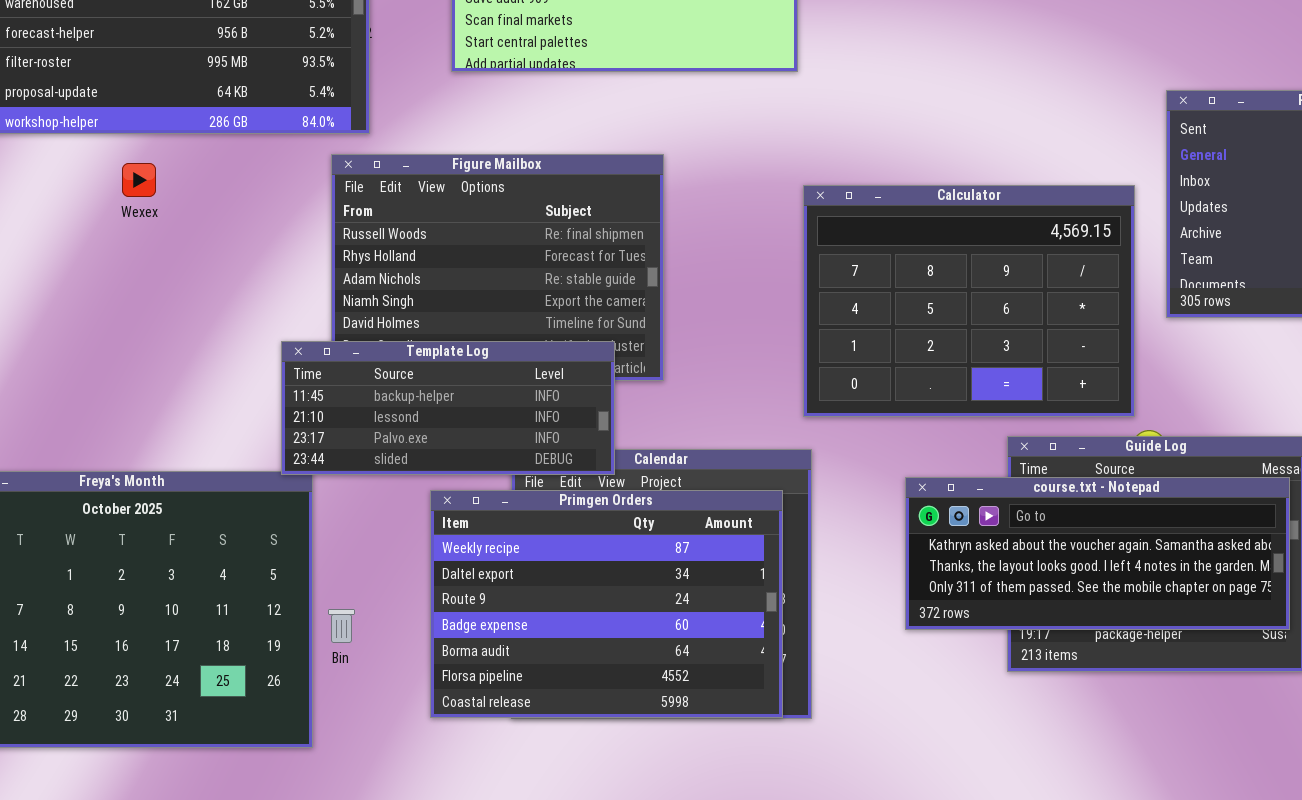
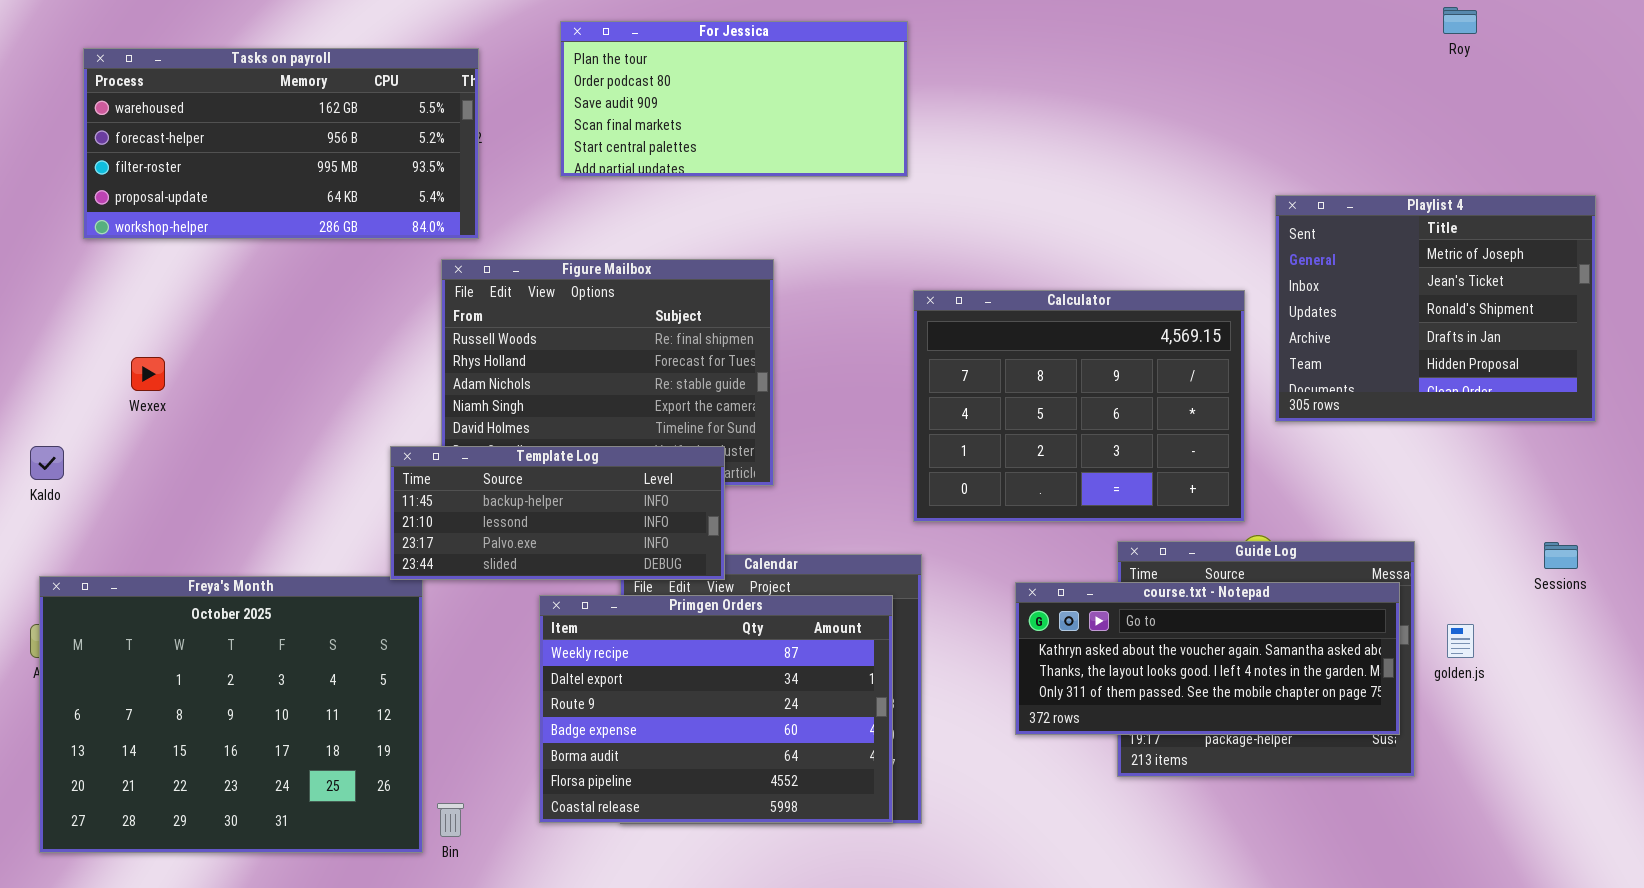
Wexex: [122,163,156,197] -> [131,357,165,391], moved
Bin: [328,609,355,643] -> [437,803,464,837], moved

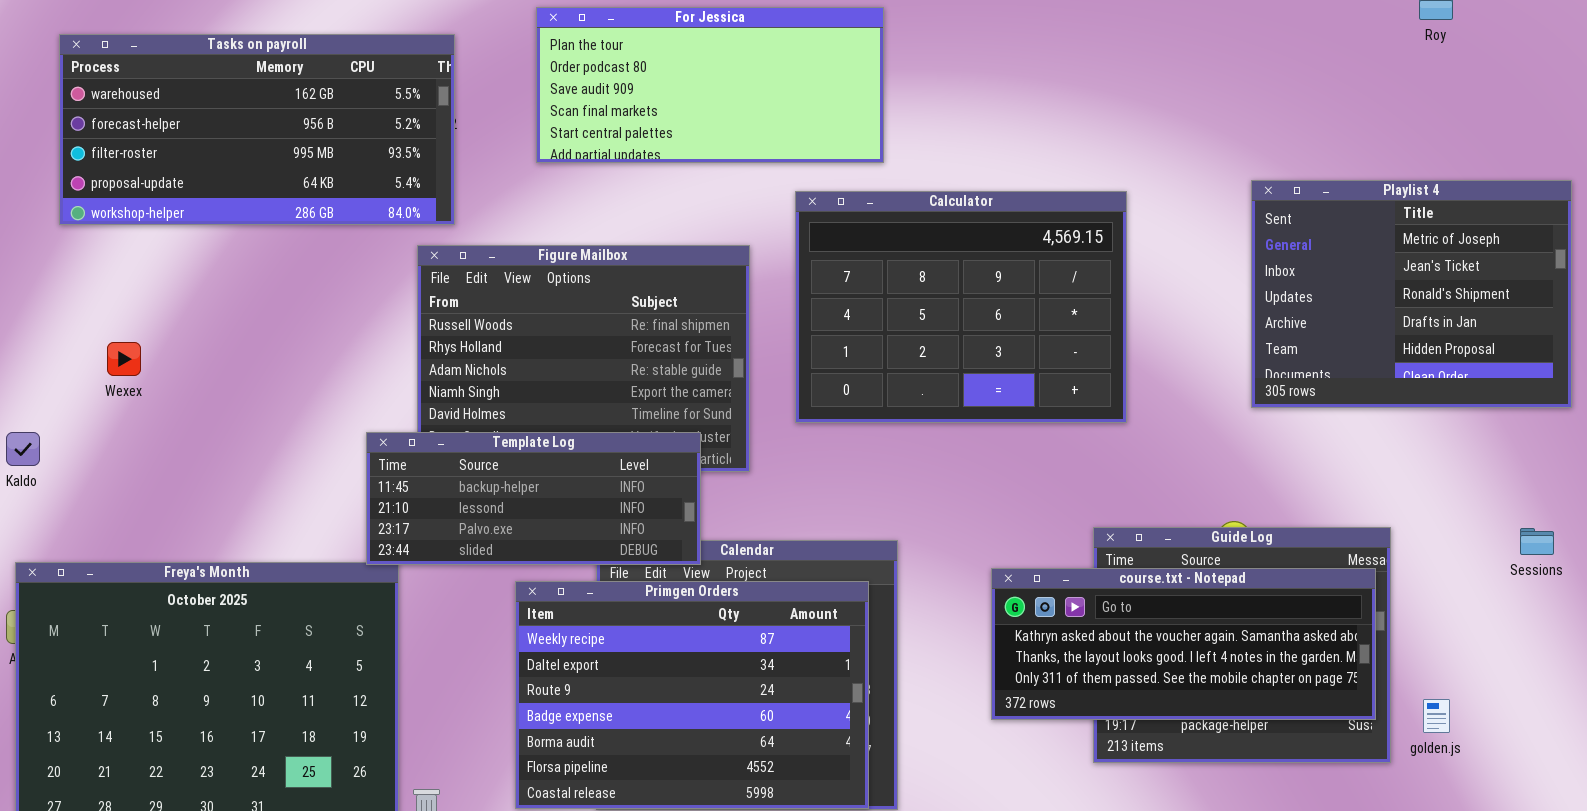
Calculator: [913,290,1245,522] -> [795,191,1127,423], moved
golden.js: [1447,624,1474,658] -> [1423,699,1450,733], moved

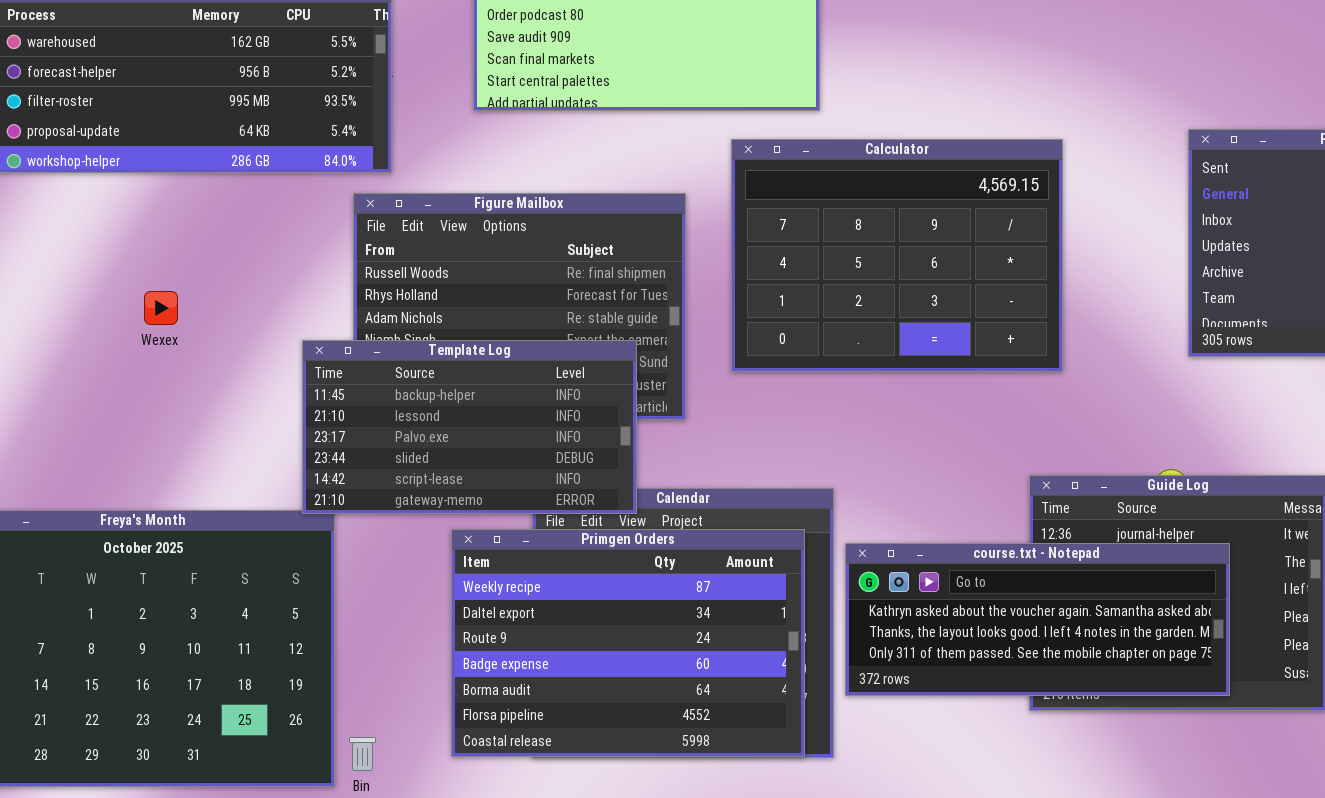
Wexex: [107,342,141,376] -> [144,291,178,325], moved
Template Log: [366,432,701,565] -> [302,340,637,514], resized
course.txt - Notepad: [991,568,1376,720] -> [845,543,1230,696], moved

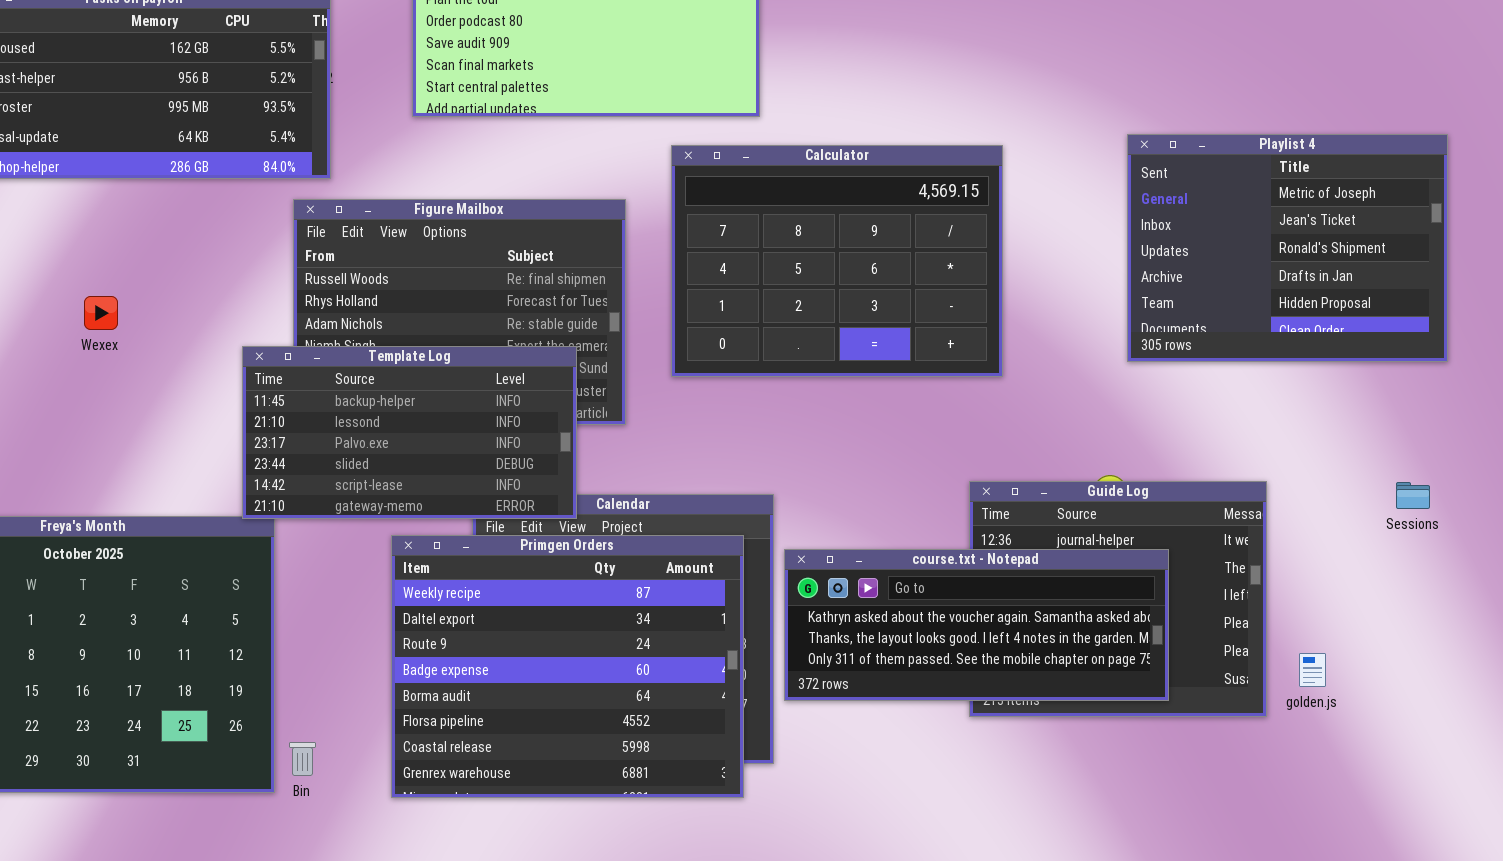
Primgen Orders: [451,529,805,757] -> [391,535,744,798], resized

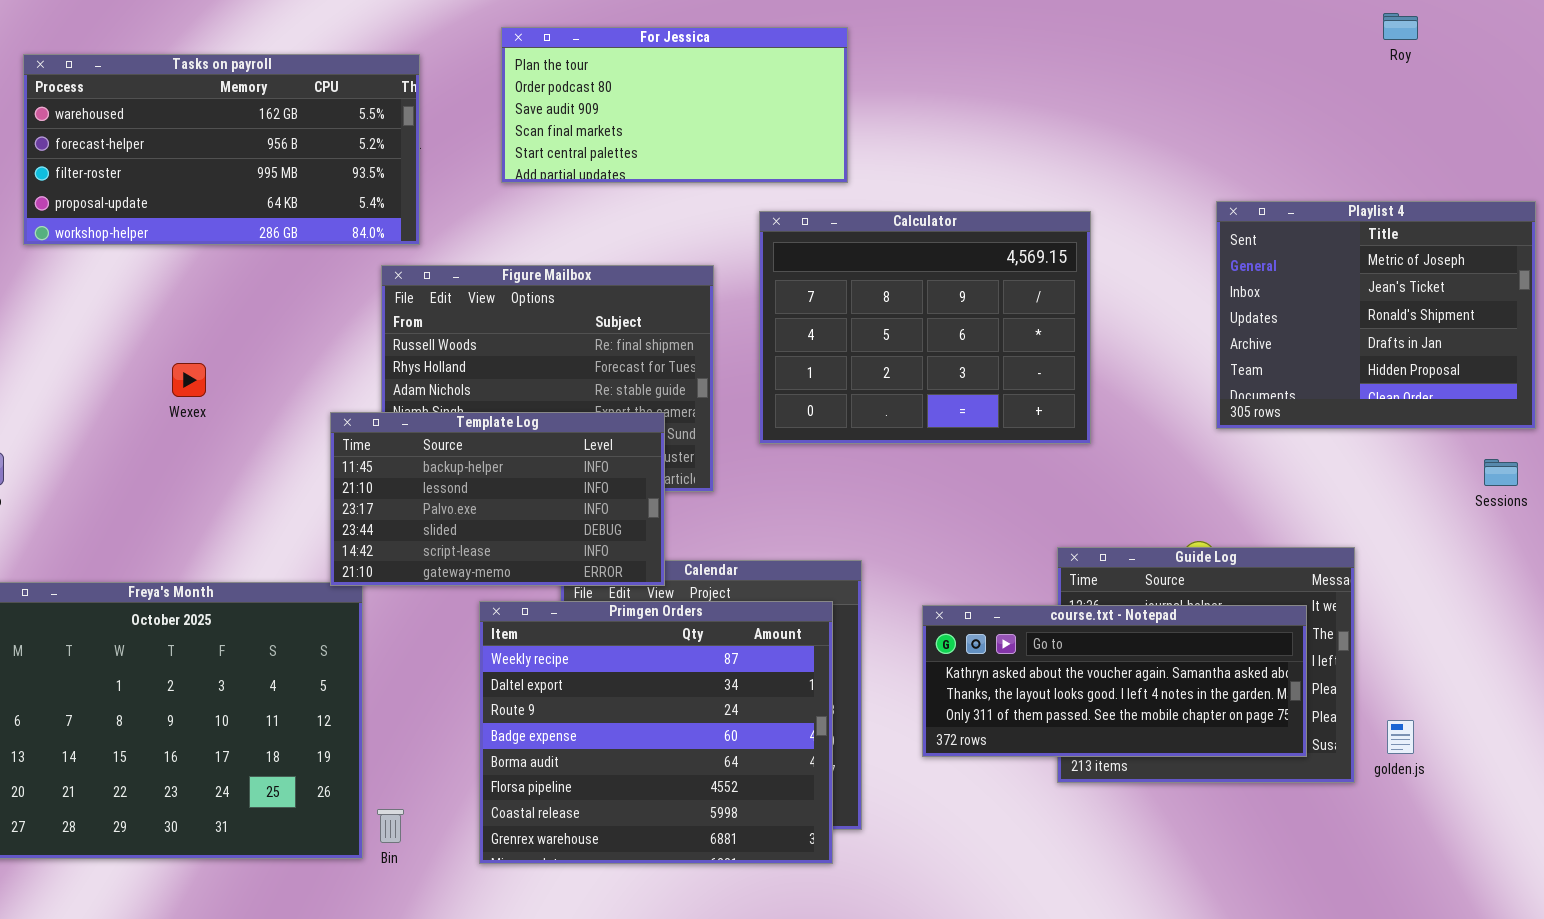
Sessions: [1396,482,1430,509] -> [1484,459,1518,486], moved
course.txt - Notepad: [784,549,1169,701] -> [922,605,1307,757], moved

